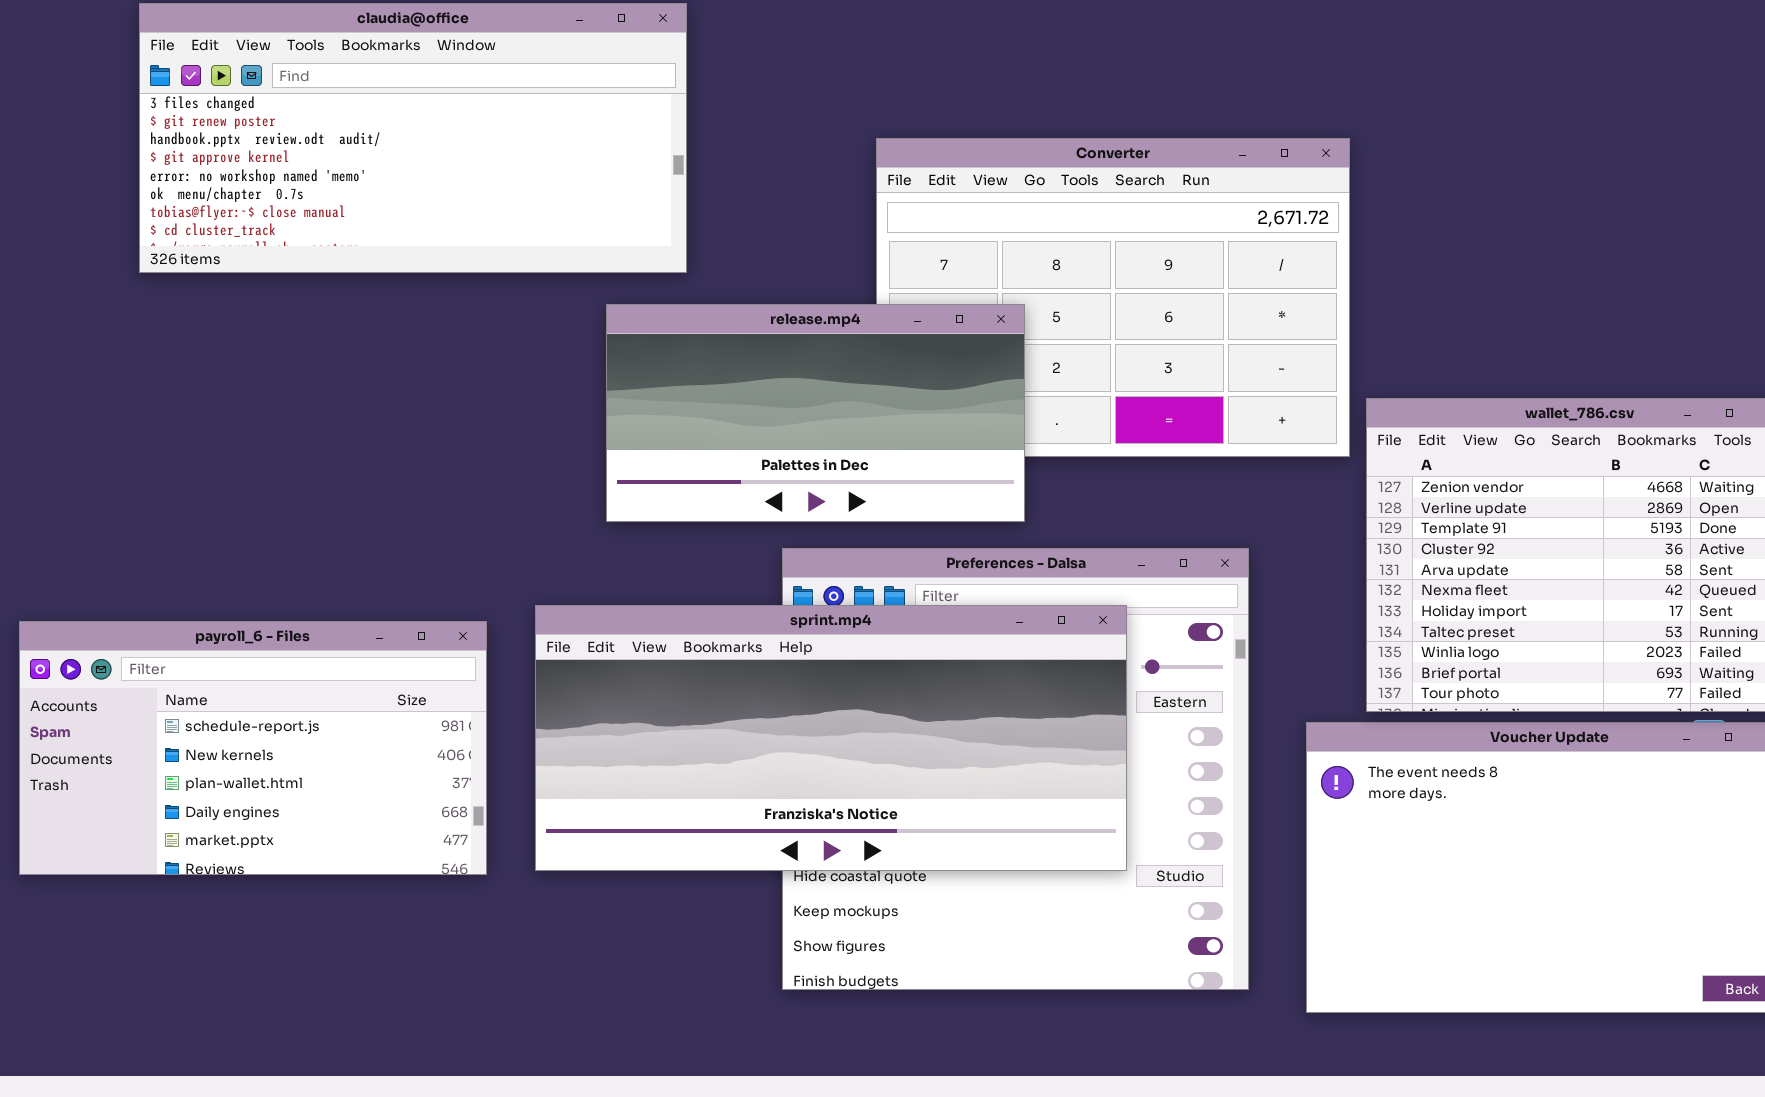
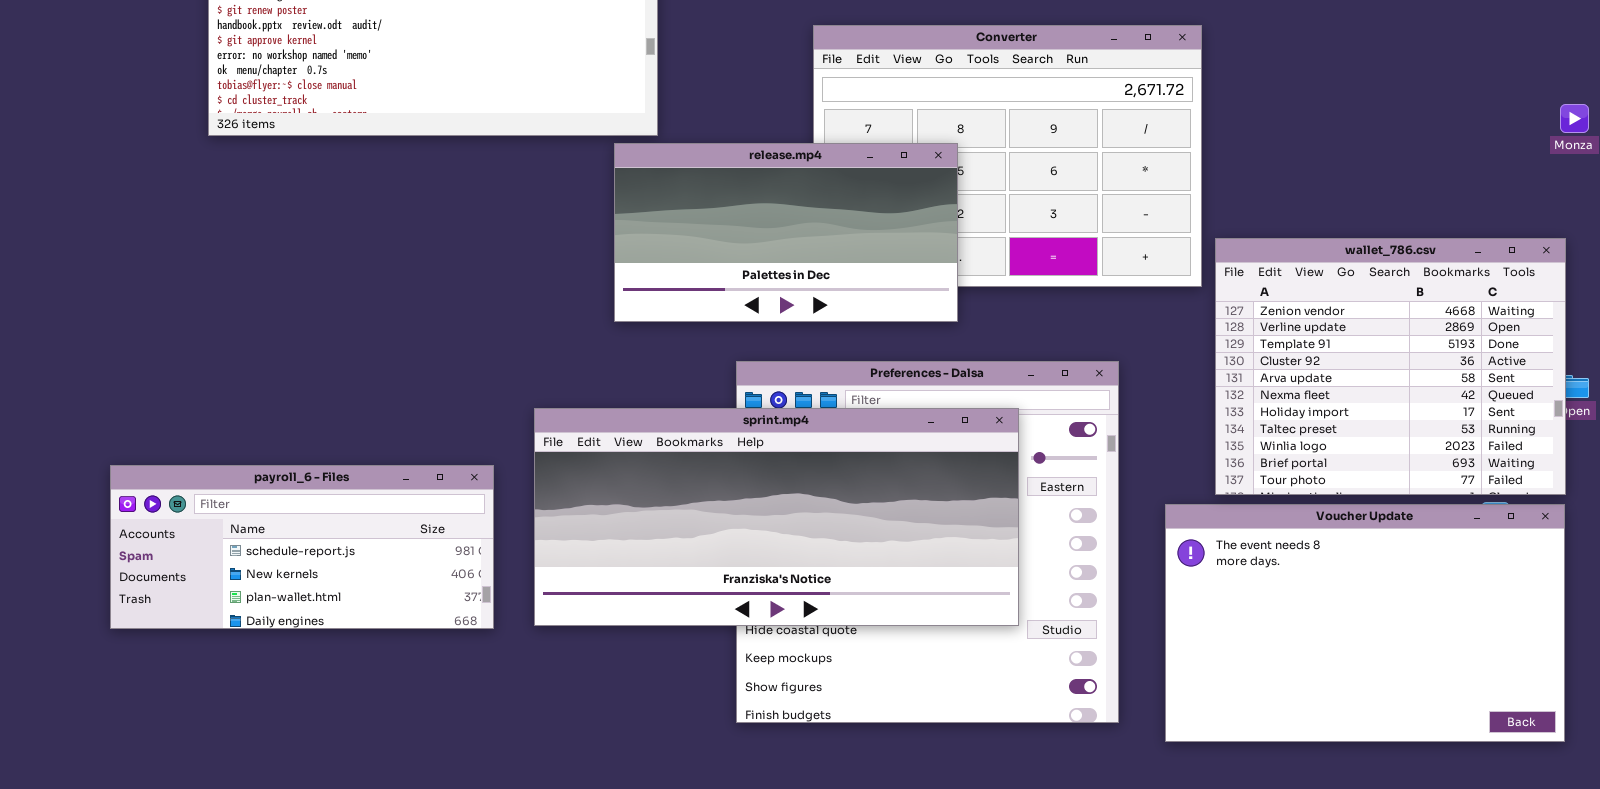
release.mp4: [606,304,1025,522] -> [614,143,958,322], moved
payroll_6 - Files: [19,621,487,875] -> [110,465,494,629], resized

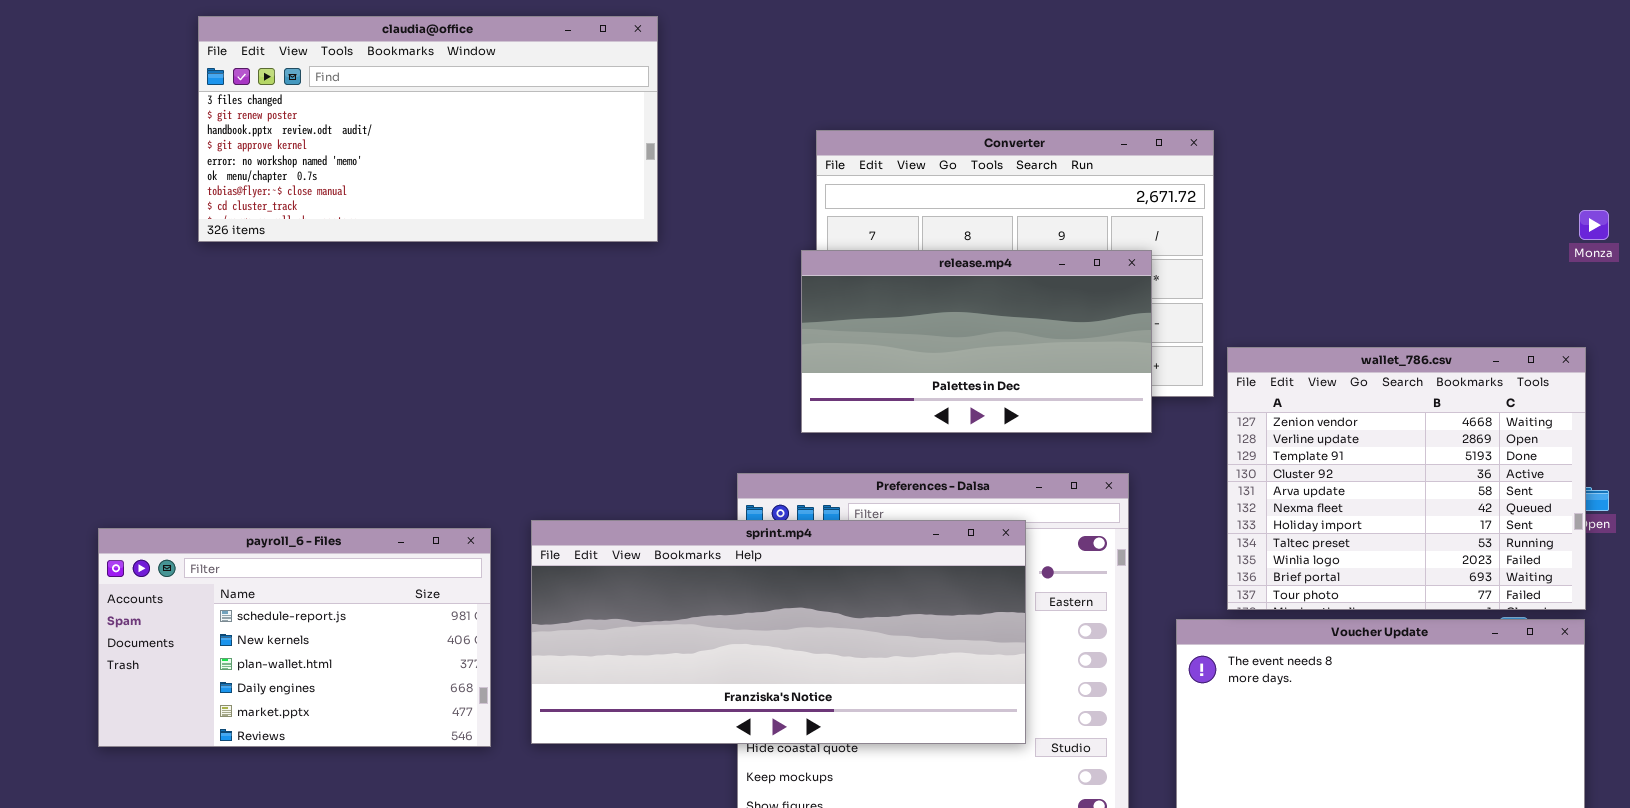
release.mp4: [614,143,958,322] -> [801,250,1152,433], moved
payroll_6 - Files: [110,465,494,629] -> [98,528,491,747], resized

